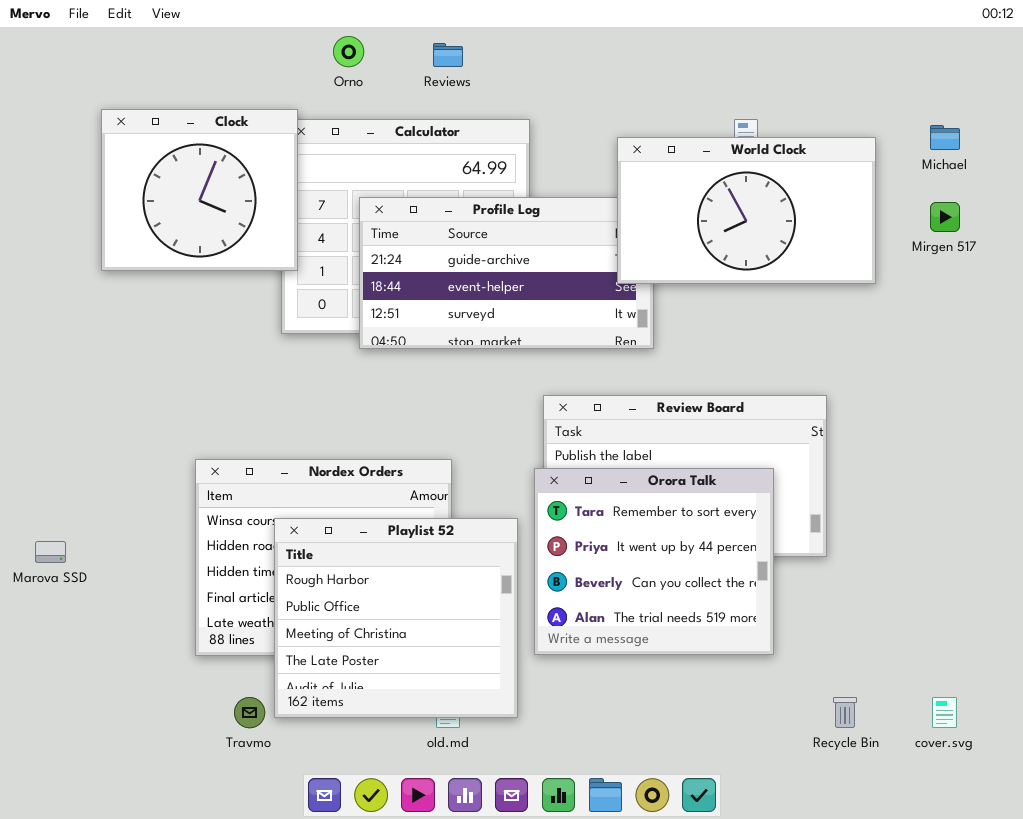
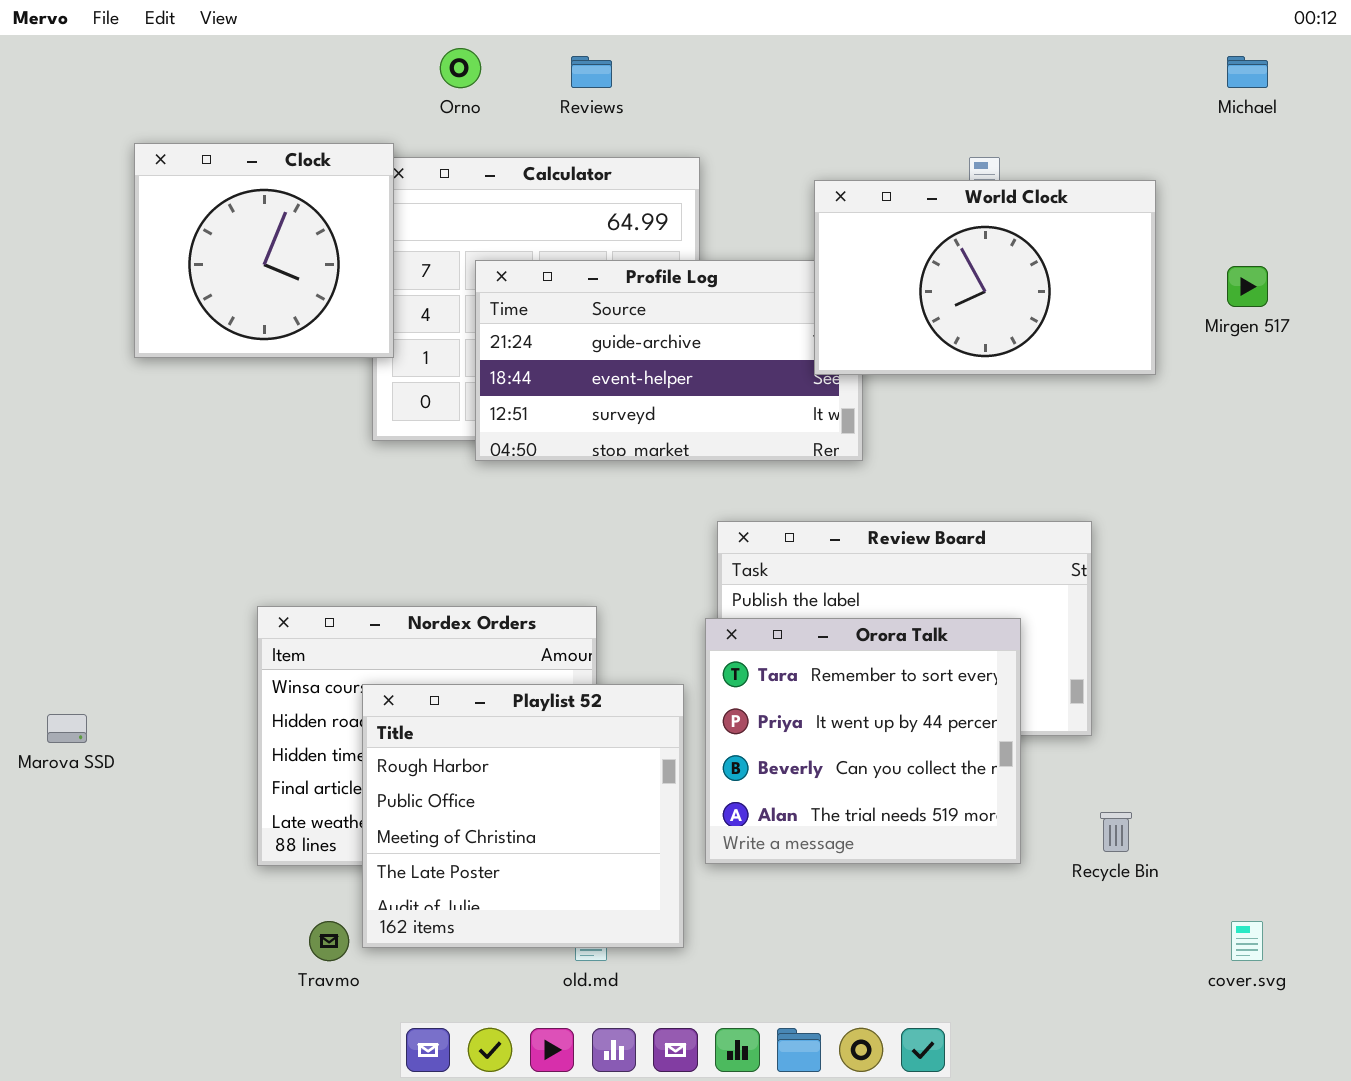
Michael: [930,125,960,150] -> [1227,56,1268,88], moved
Recycle Bin: [833,697,857,728] -> [1100,812,1132,852], moved

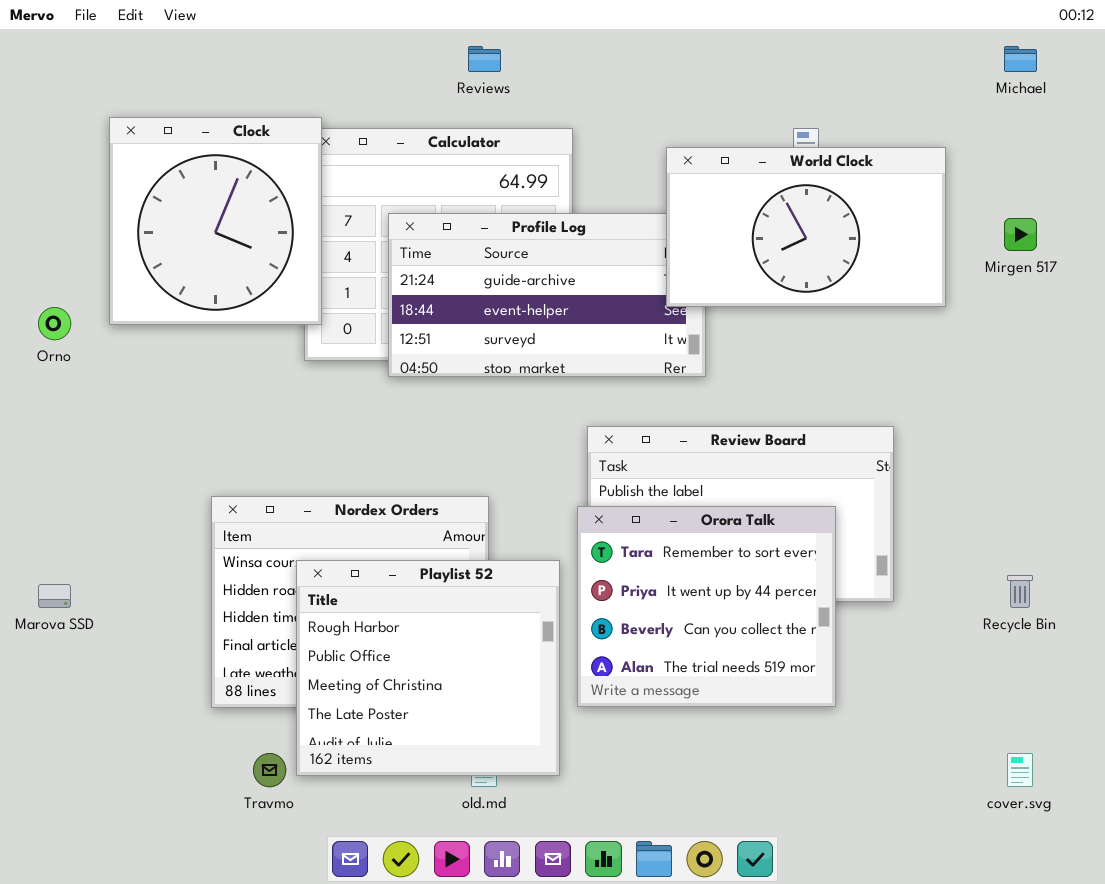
Orno: [440,48,481,88] -> [38,307,71,340], moved
Clock: [134,143,394,358] -> [109,117,322,325], resized
Recycle Bin: [1100,812,1132,852] -> [1007,575,1033,608], moved

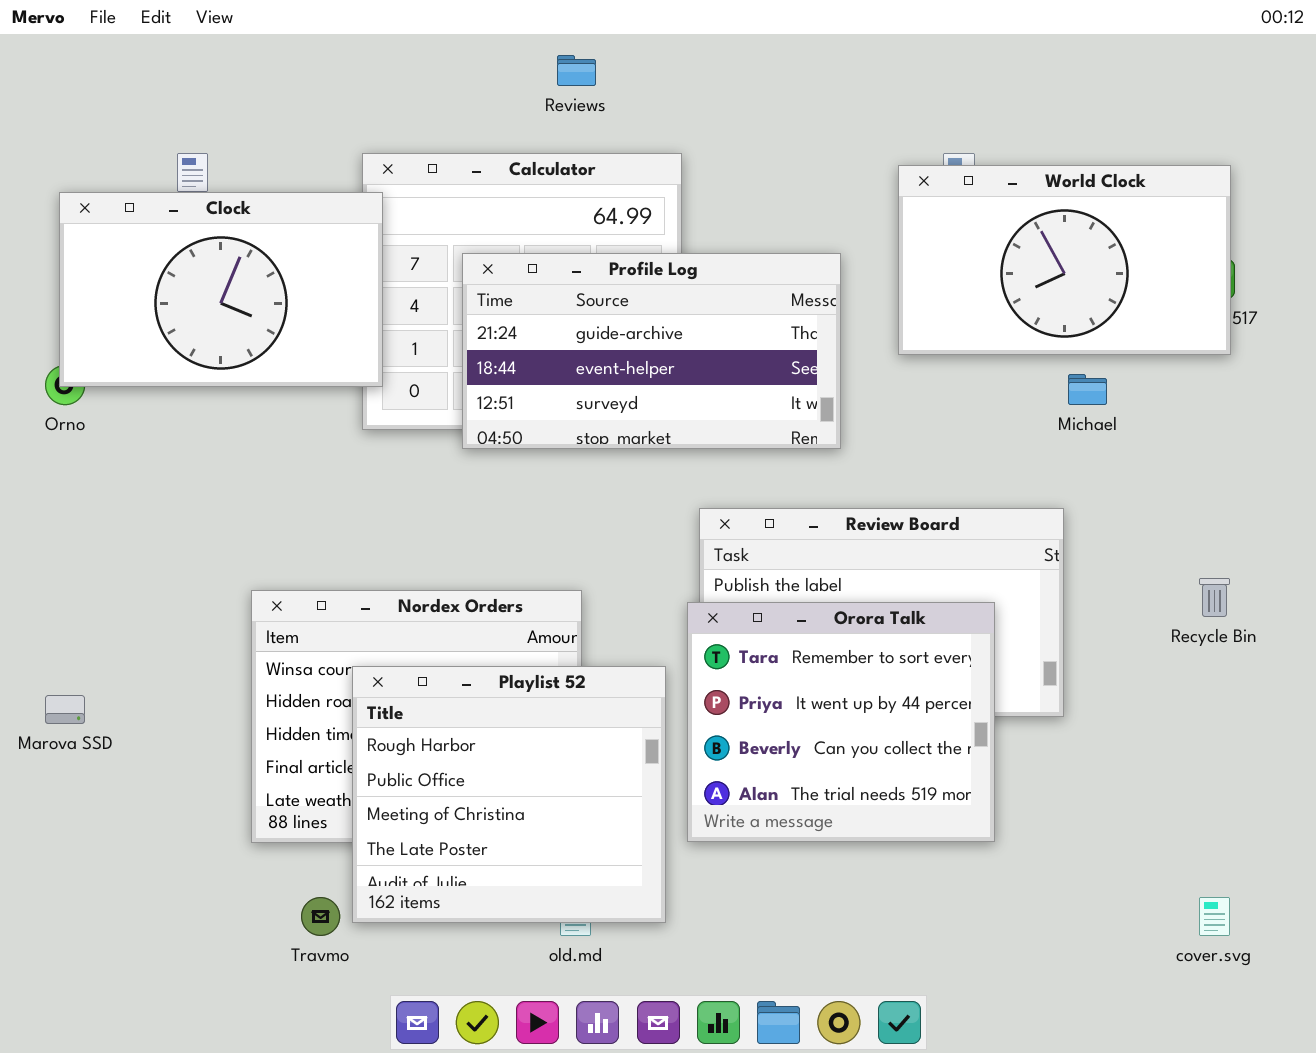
Michael: [1004,46,1037,72] -> [1068,374,1107,405], moved
Clock: [109,117,322,325] -> [59,192,383,387], resized
World Clock: [666,147,946,307] -> [898,165,1231,355], moved
Recycle Bin: [1007,575,1033,608] -> [1199,578,1230,617], moved

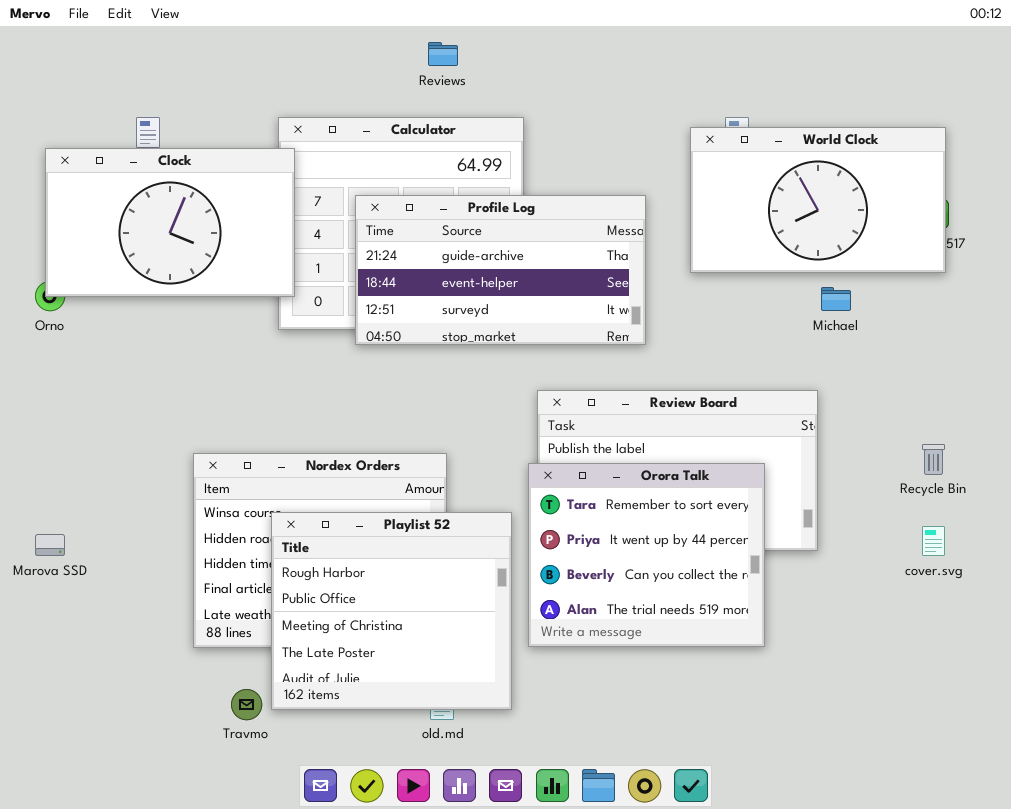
cover.svg: [1199,897,1230,936] -> [922,526,945,556], moved

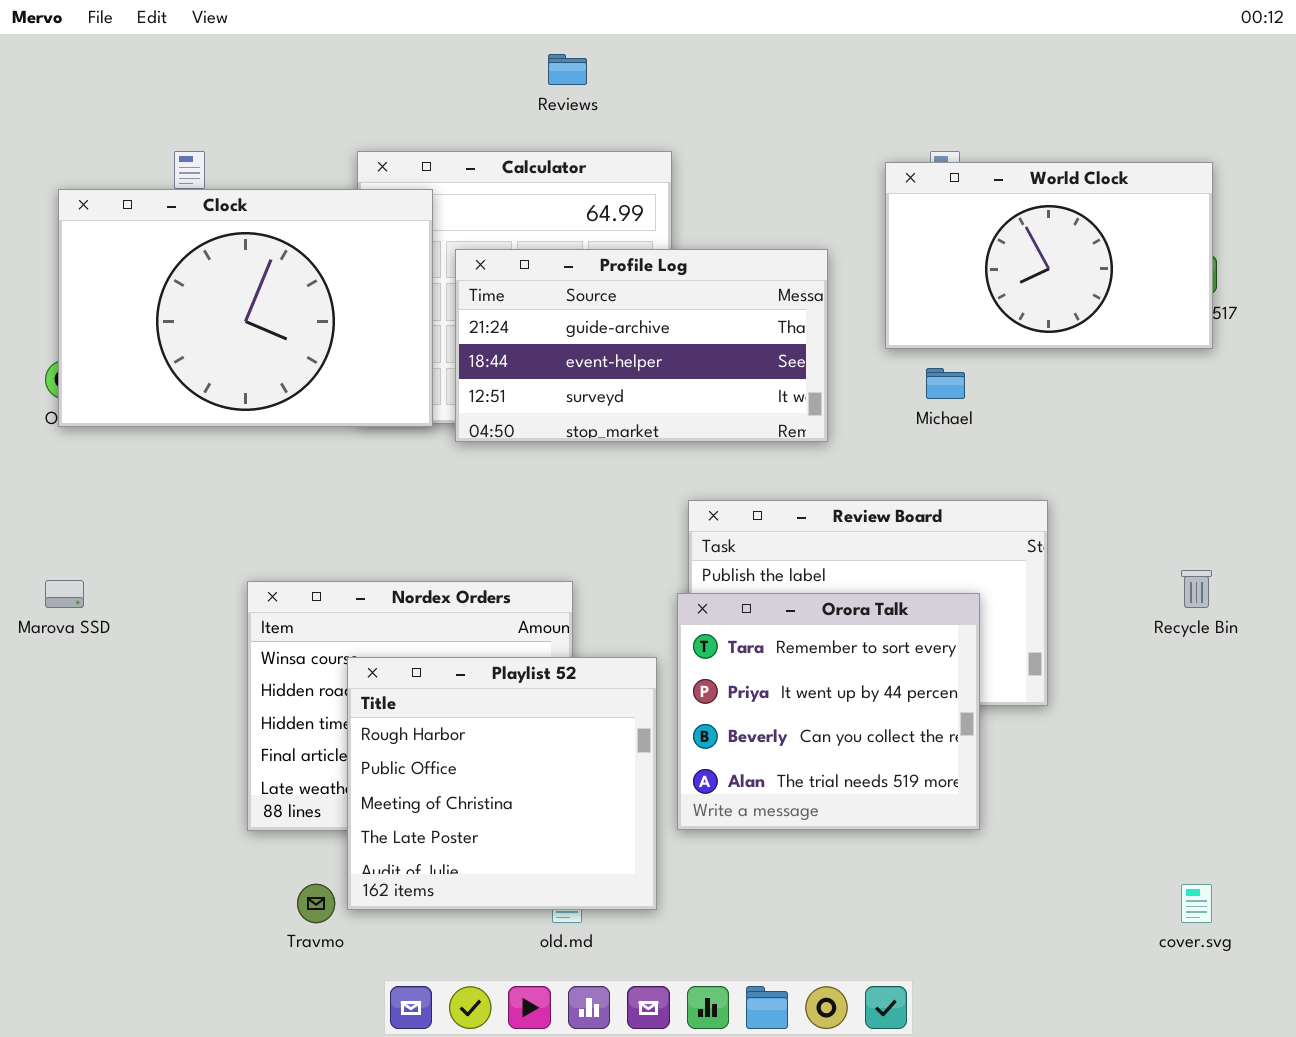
Clock: [45,148,295,297] -> [58,189,433,427], resized
Michael: [821,287,851,311] -> [926,368,965,399], moved
cover.svg: [922,526,945,556] -> [1181,884,1212,923], moved
Marova SSD: [35,534,65,556] -> [45,580,84,608], moved

